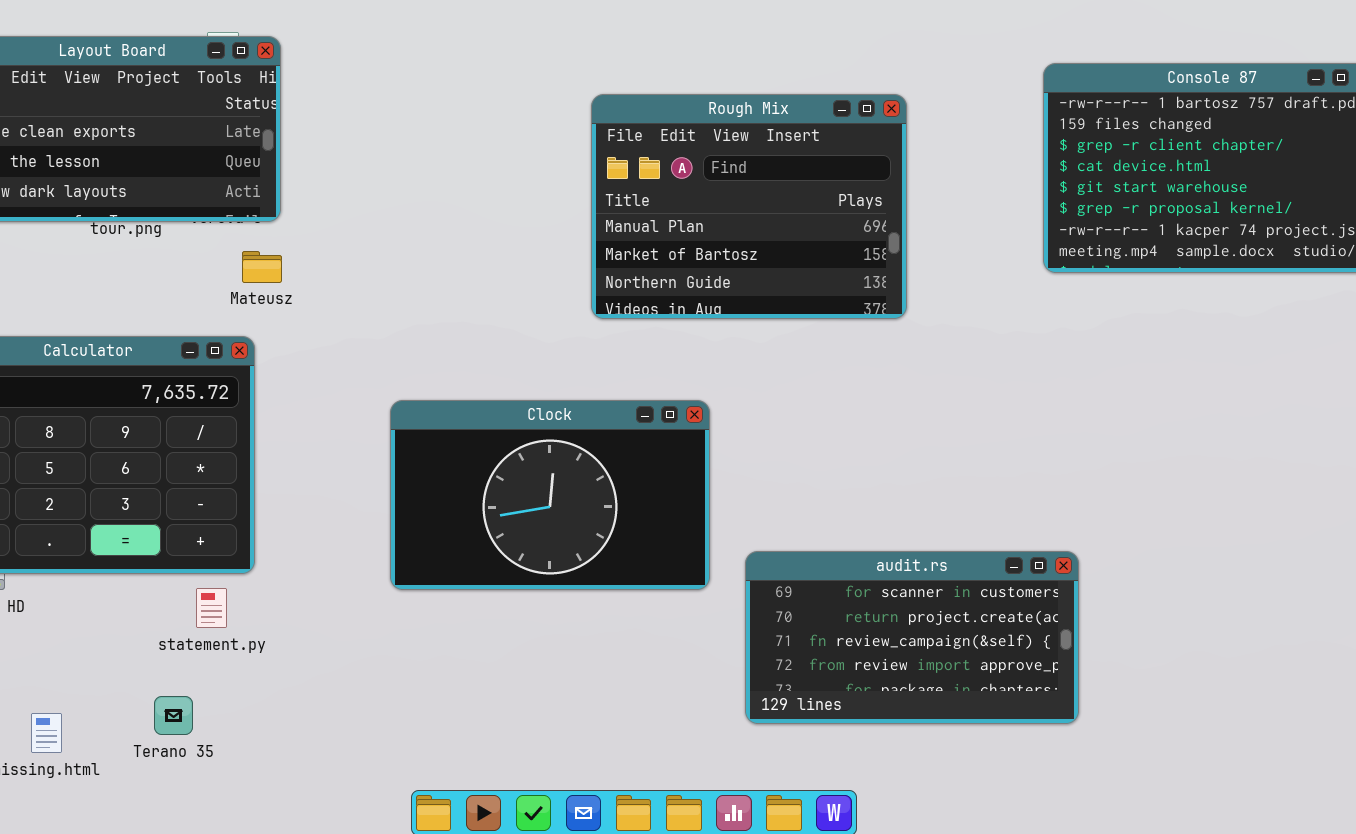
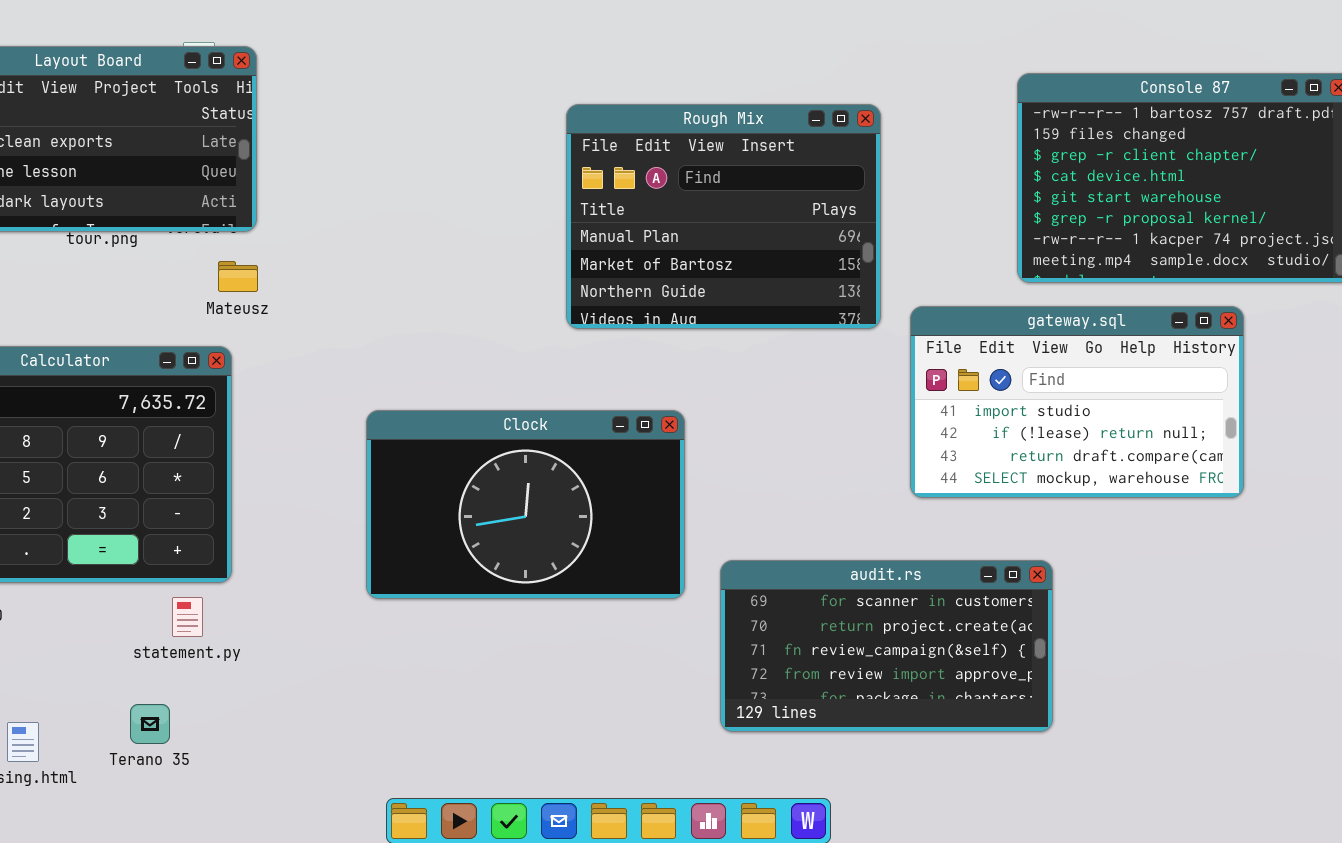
gateway.sql: none -> [910,306,1244,498], opened

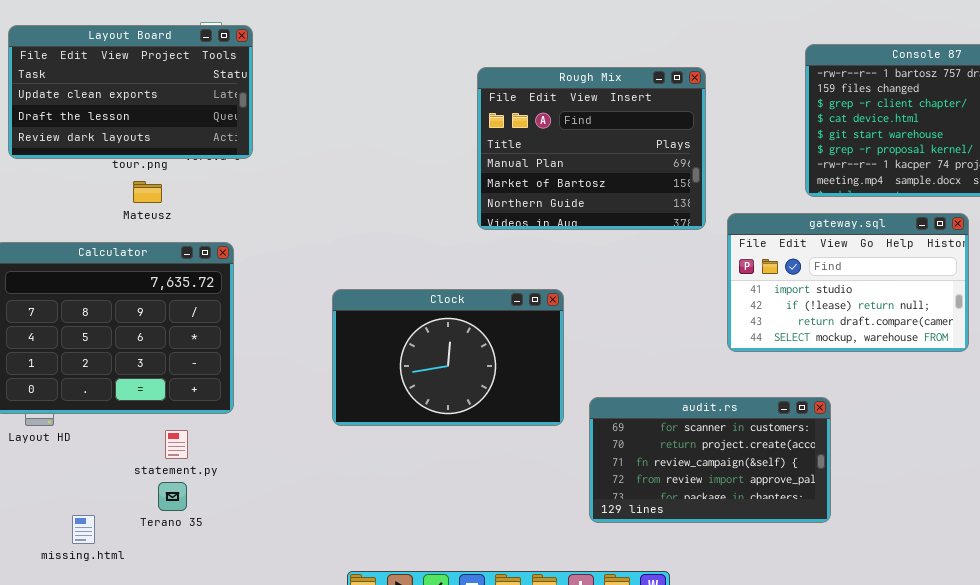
Mateusz: [218,261,258,292] -> [133,181,162,203], moved
statement.py: [172,597,203,637] -> [165,430,188,459], moved
Terano 35: [130,704,170,744] -> [158,482,187,511], moved

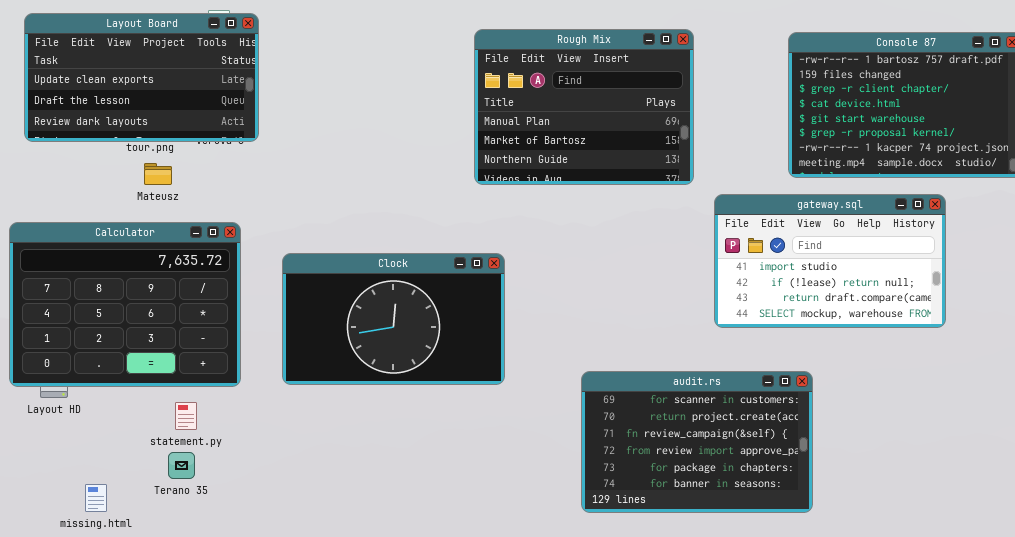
Rough Mix: [477,67,706,230] -> [474,29,694,185], moved
Clock: [332,289,564,426] -> [282,253,505,385], moved
audit.rs: [589,397,831,523] -> [581,371,813,513], resized

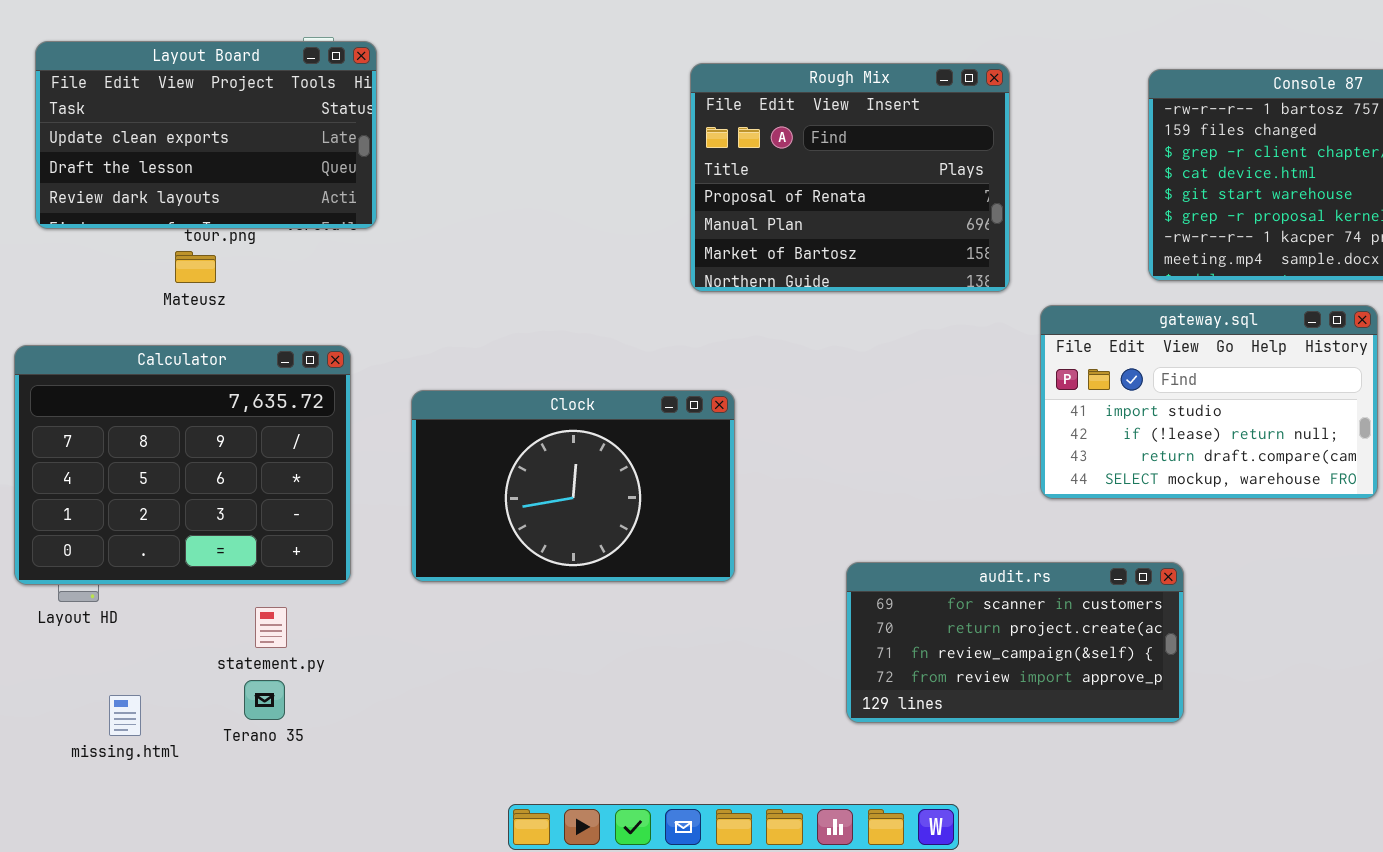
Rough Mix: [474,29,694,185] -> [690,63,1010,292], scrolled up 1 row
Mateusz: [144,163,172,185] -> [175,251,216,283], moved
audit.rs: [581,371,813,513] -> [846,562,1184,723], resized
missing.html: [85,484,107,512] -> [109,695,141,736], moved

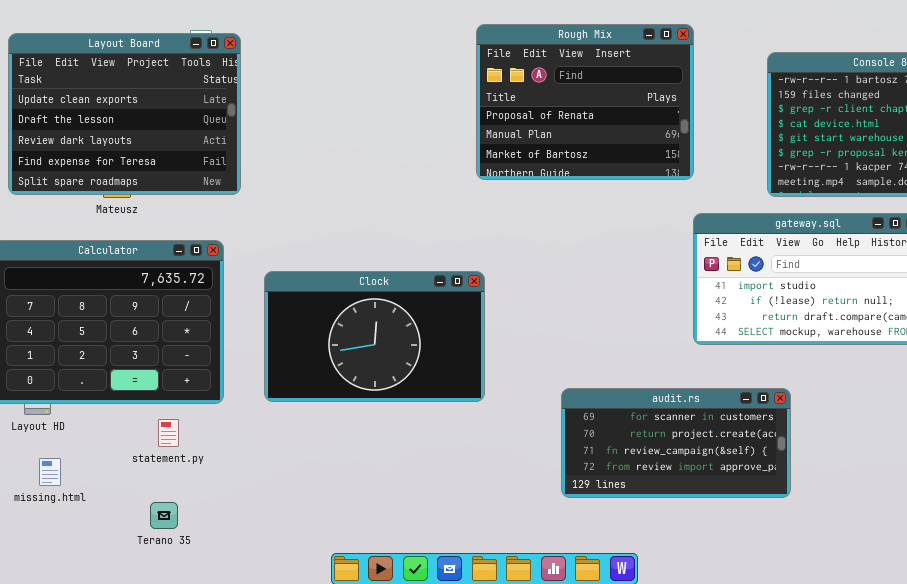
Layout Board: [35,41,377,229] -> [8,33,241,195], resized
Rough Mix: [690,63,1010,292] -> [476,24,694,180], moved
Terano 35: [244,680,285,720] -> [150,502,178,529], moved
missing.html: [109,695,141,736] -> [39,458,61,486], moved

